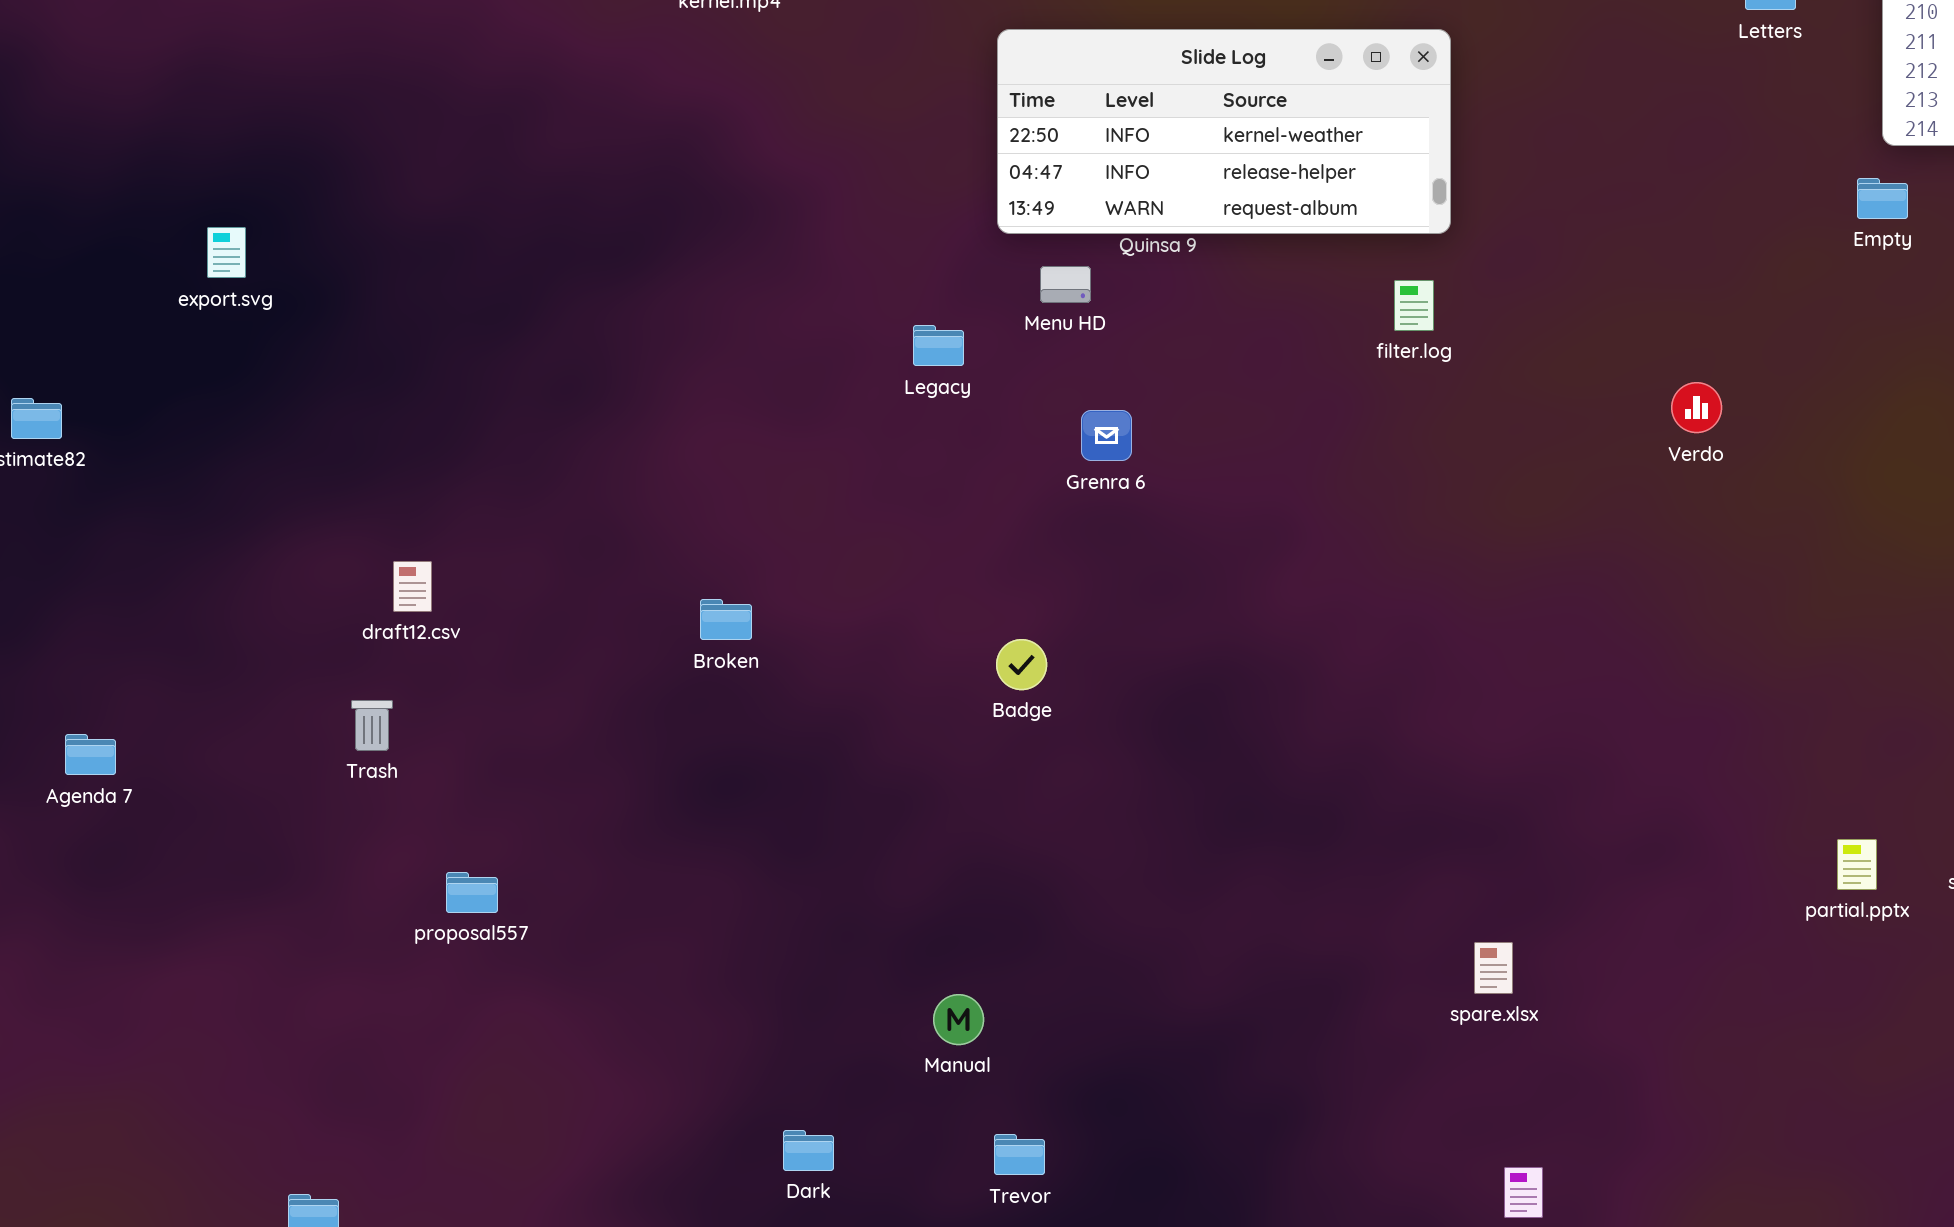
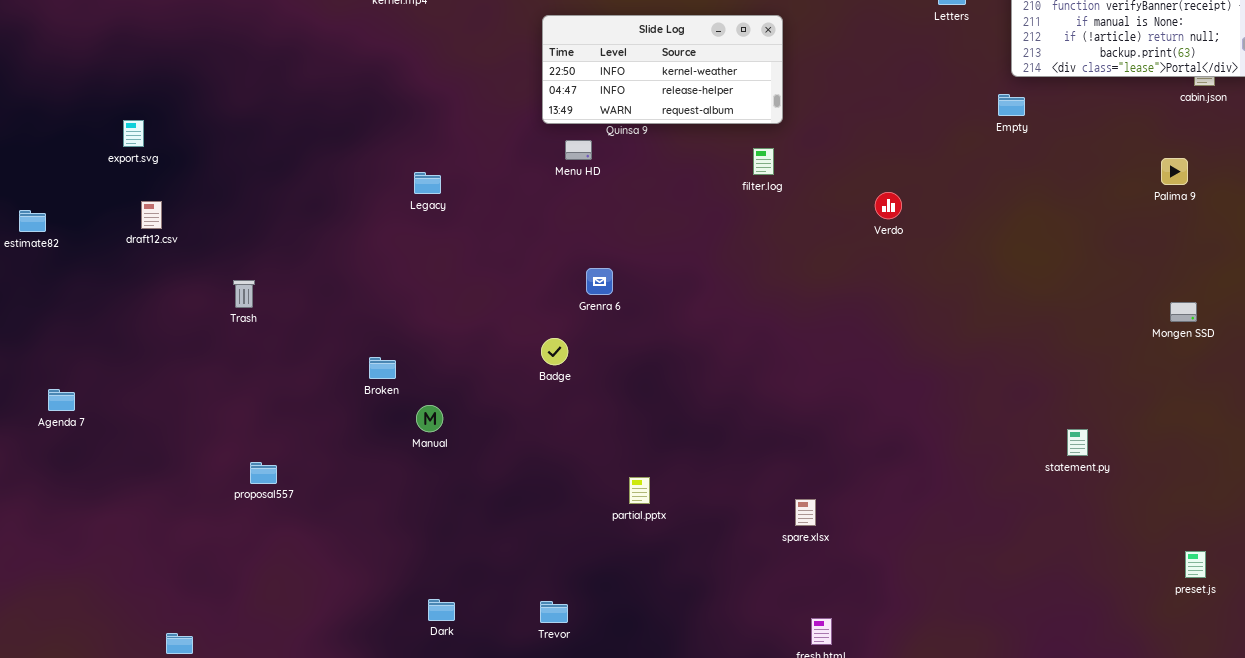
Legacy: [913,325,964,366] -> [414,172,441,194], moved
Verdo: [1671,382,1722,433] -> [875,192,902,219], moved
Grenra 6: [1081,410,1132,461] -> [586,268,613,295], moved
draft12.csv: [393,561,432,612] -> [141,201,162,229], moved
Broken: [700,599,752,640] -> [369,357,396,379], moved
Trash: [351,700,393,751] -> [233,280,255,308], moved
partial.pptx: [1837,839,1877,890] -> [629,477,650,504], moved
Manual: [933,994,984,1045] -> [416,405,443,432], moved

